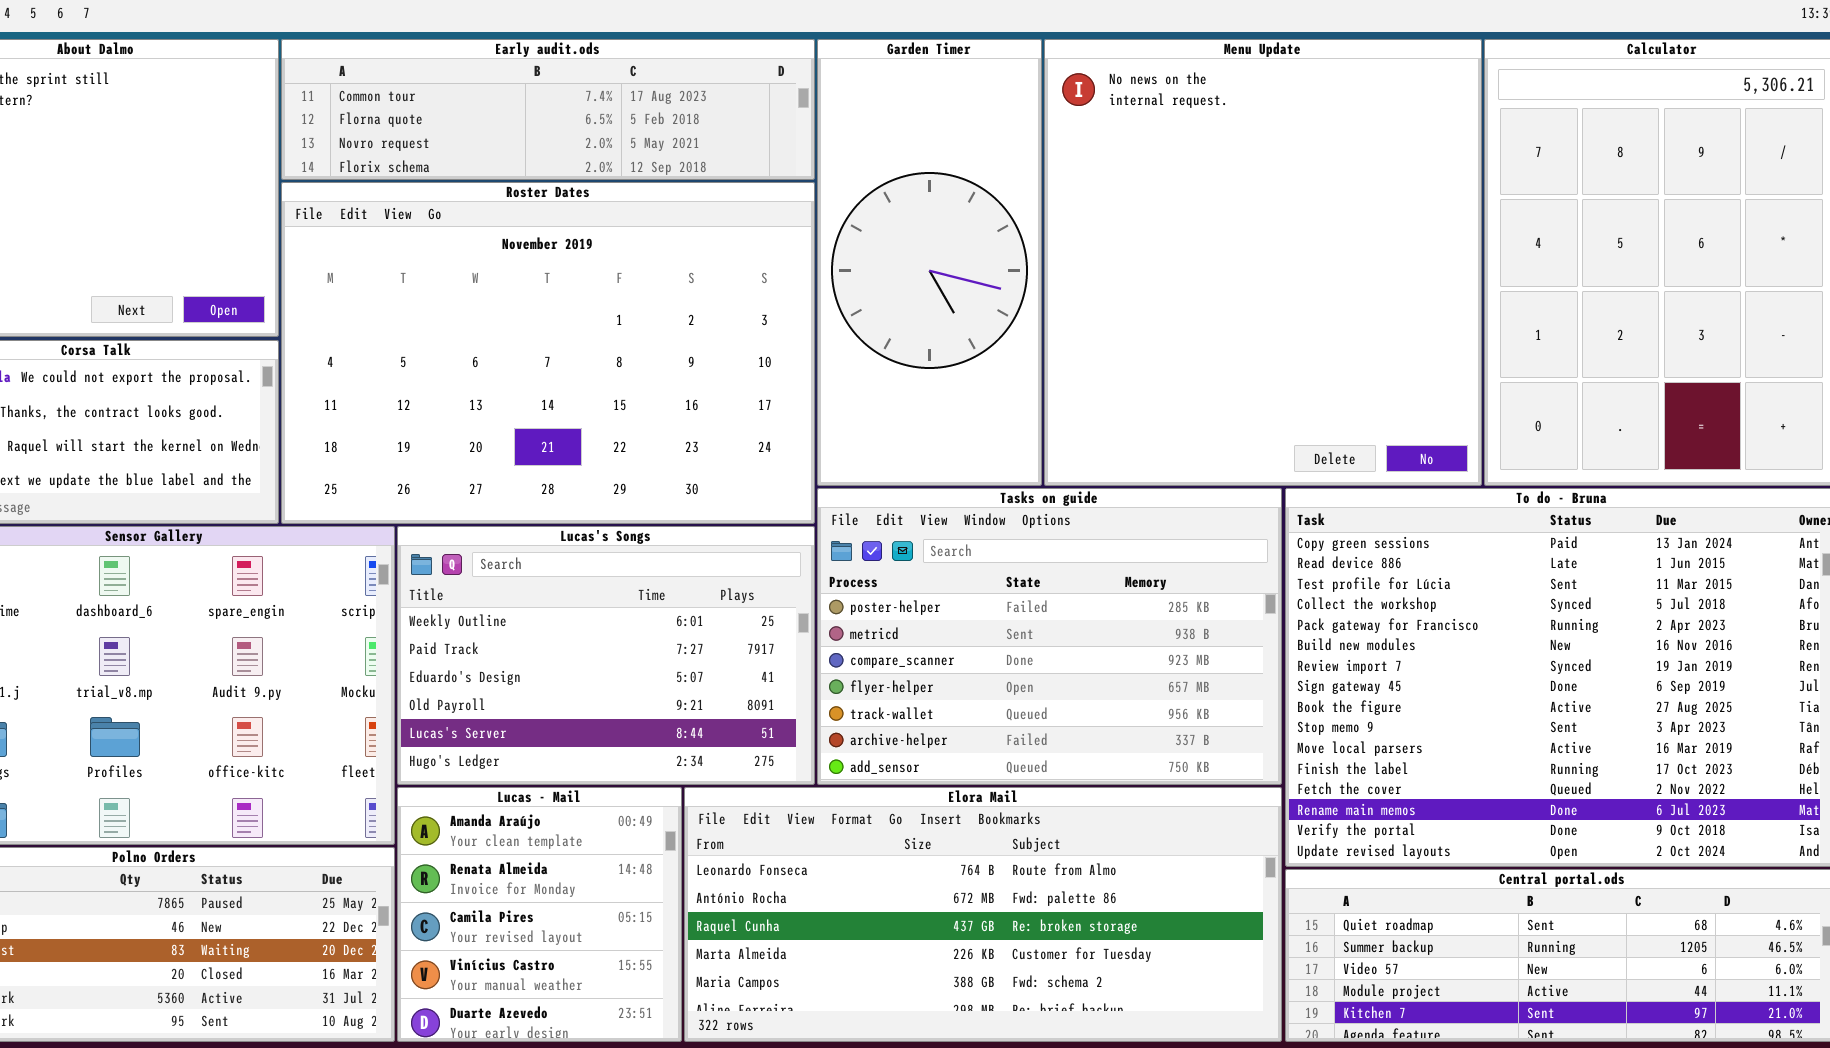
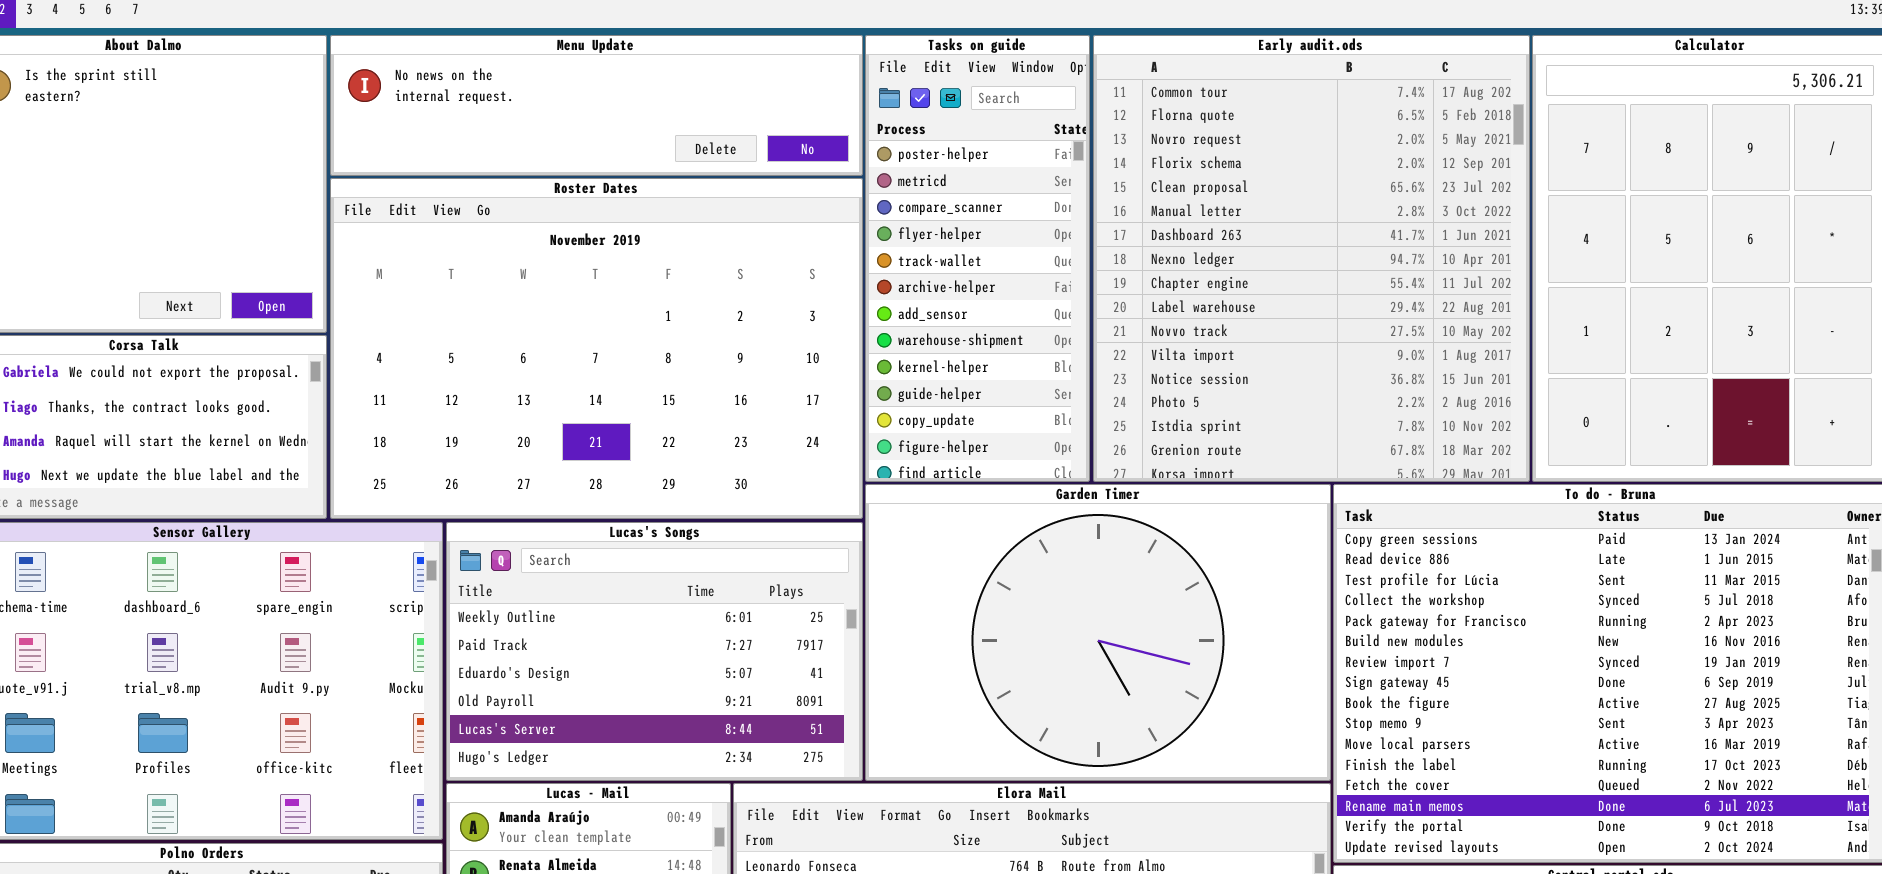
Early audit.ods: [281,39,815,180] -> [1093,35,1530,482], moved, resized
Garden Timer: [817,39,1042,486] -> [865,484,1331,781], moved, resized
Menu Update: [1044,39,1482,486] -> [330,35,863,176], moved, resized
Tasks on guide: [817,488,1282,785] -> [865,35,1090,482], moved, resized

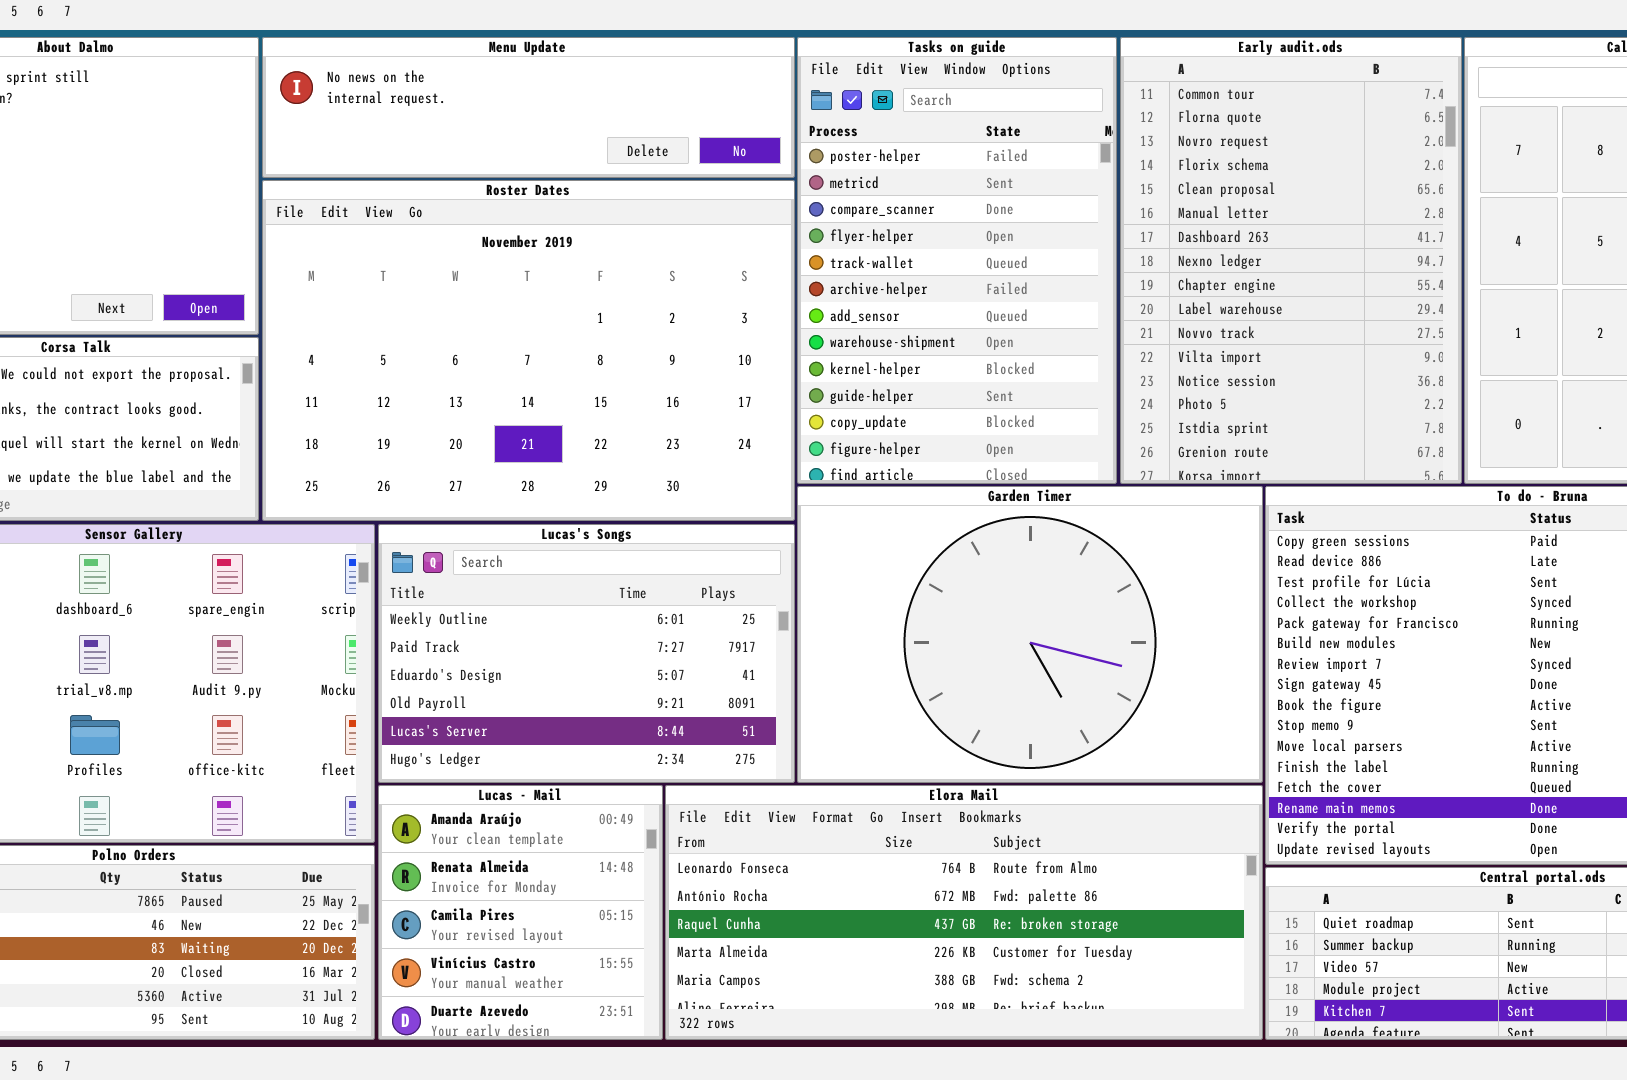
Tasks on guide: [865,35,1090,482] -> [797,37,1117,484], resized
Early audit.ods: [1093,35,1530,482] -> [1120,37,1462,484], resized

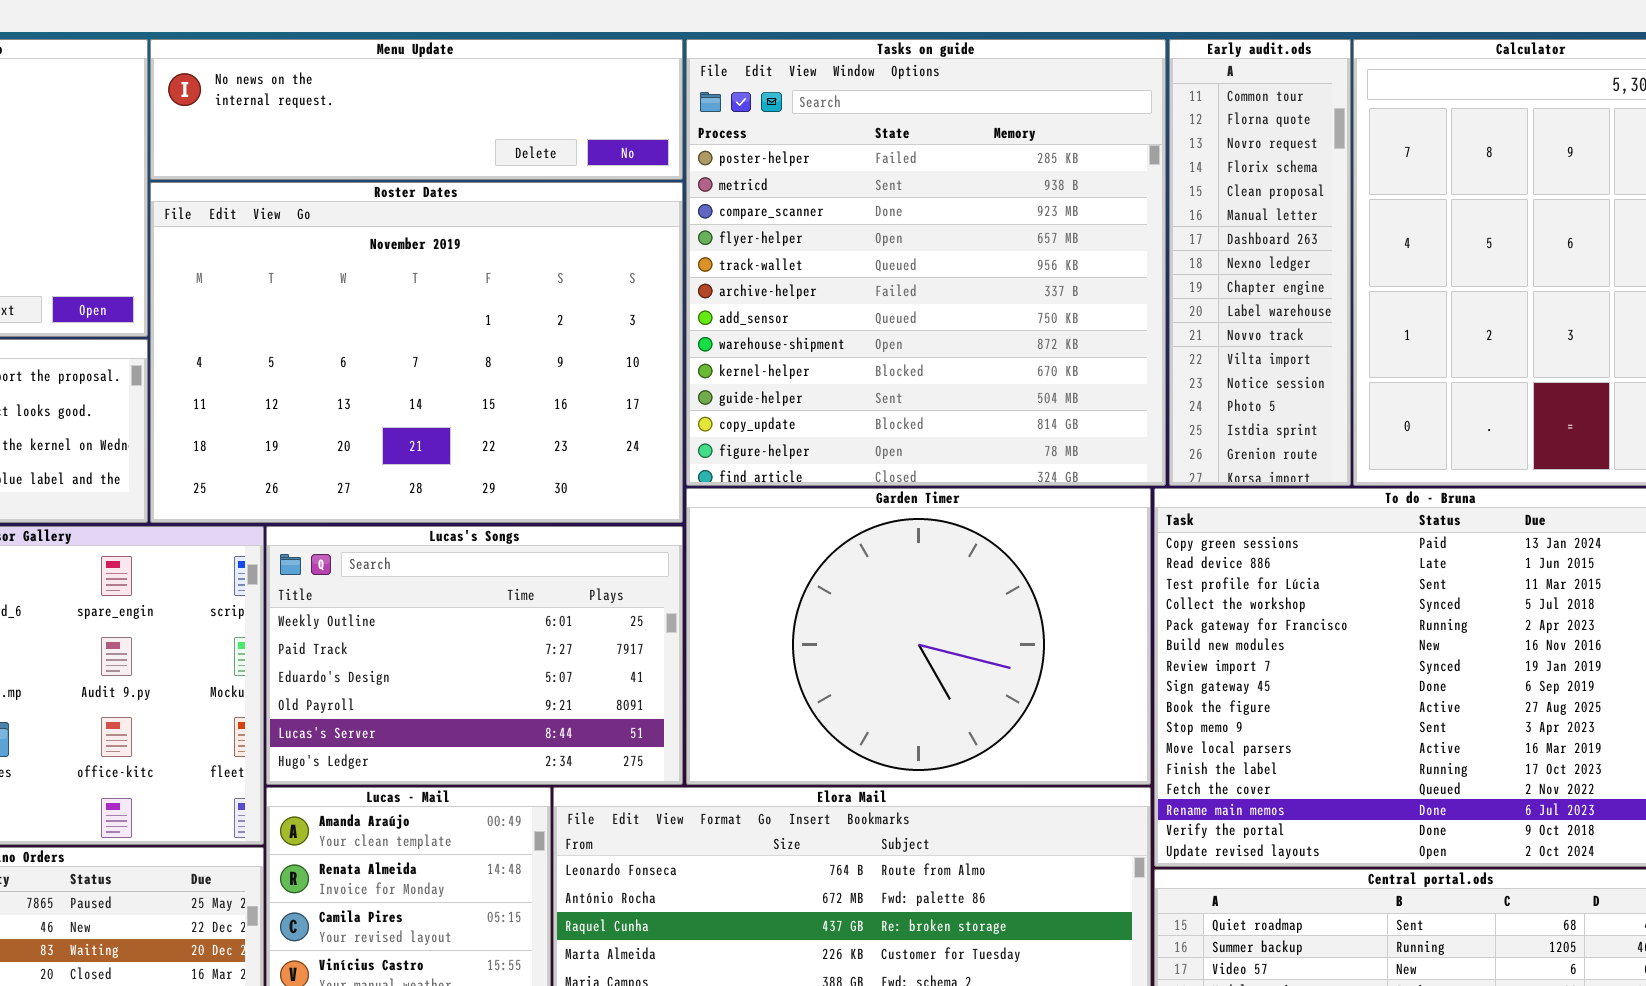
Tasks on guide: [797,37,1117,484] -> [686,39,1166,486], resized
Early audit.ods: [1120,37,1462,484] -> [1169,39,1351,486], resized

